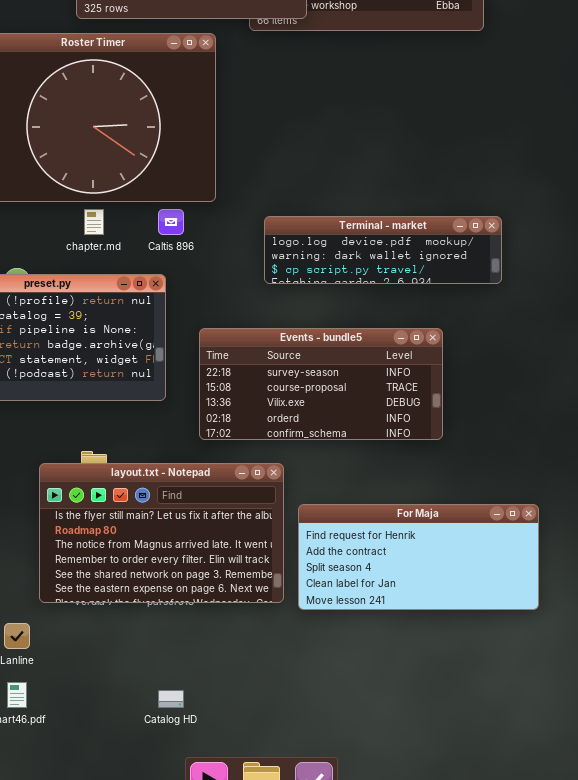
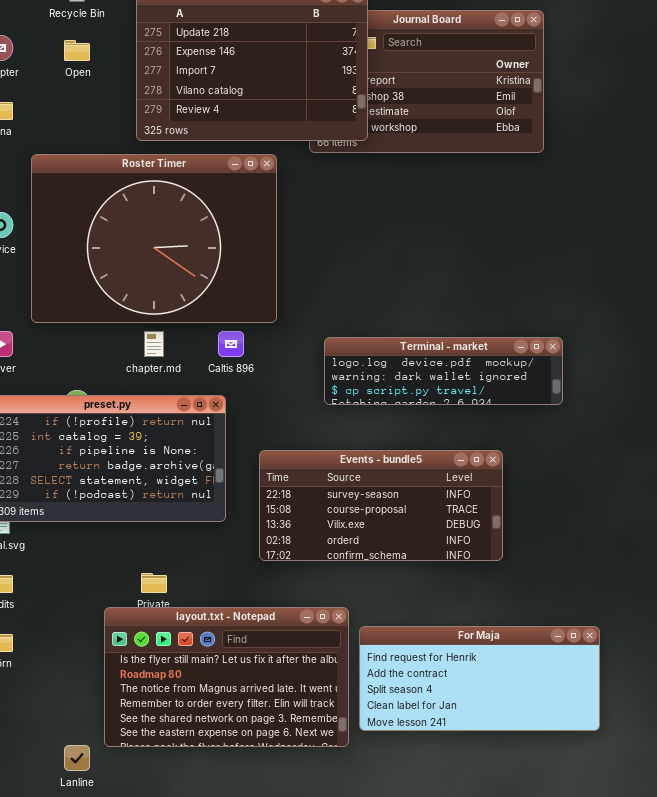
layout.txt - Notepad: [39,463,284,603] -> [104,607,349,747], moved

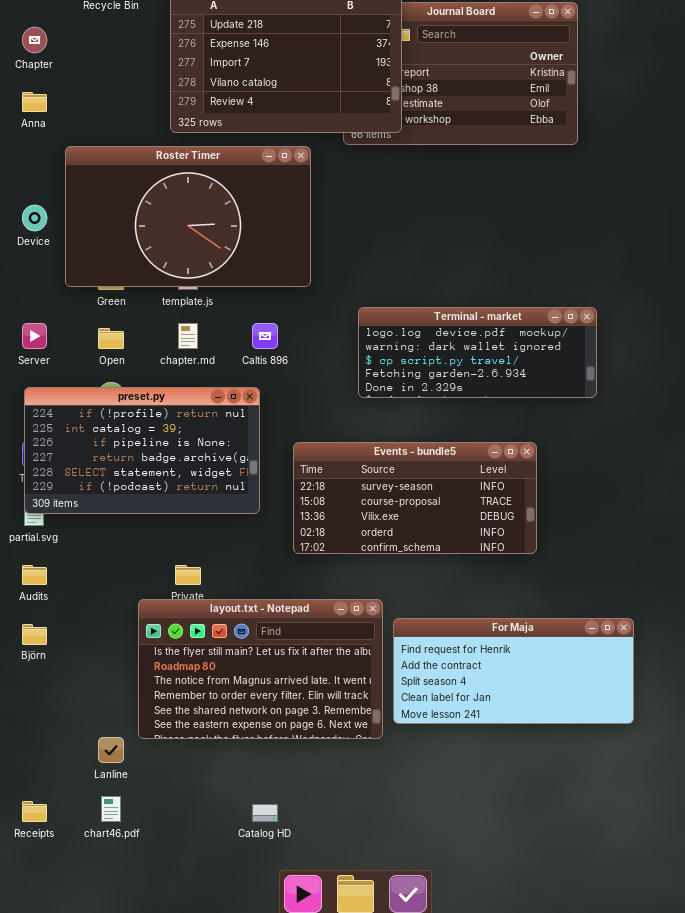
Open: [64,40,90,61] -> [98,328,124,349], moved
Roster Timer: [31,154,277,323] -> [65,146,311,287], resized
Terminal - market: [324,337,563,405] -> [358,307,597,398], resized

